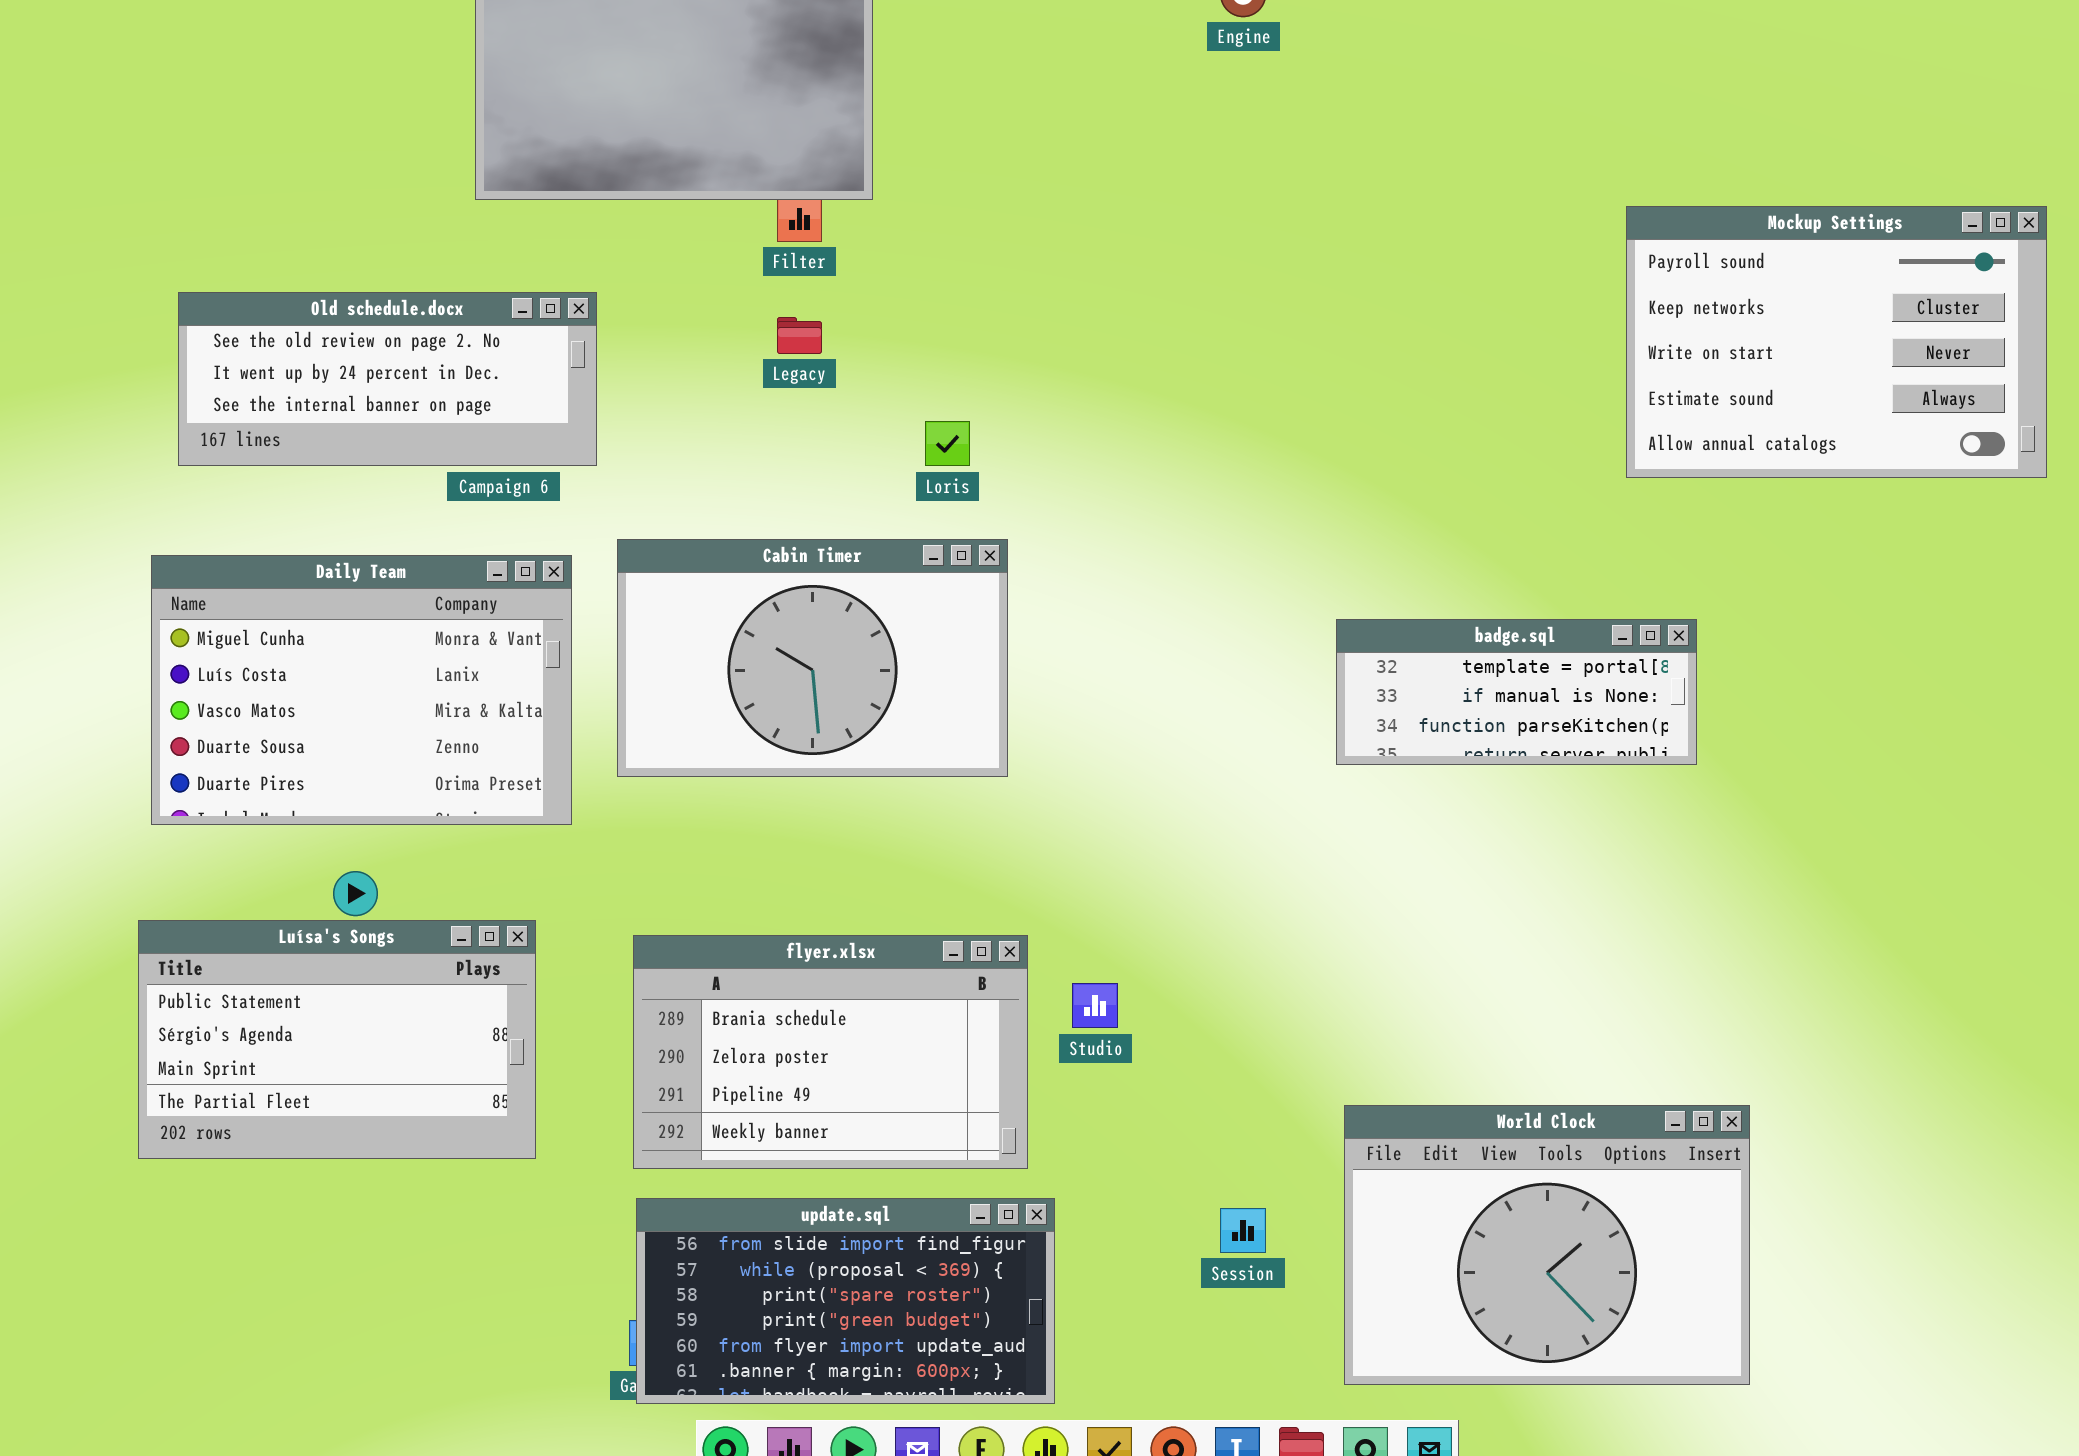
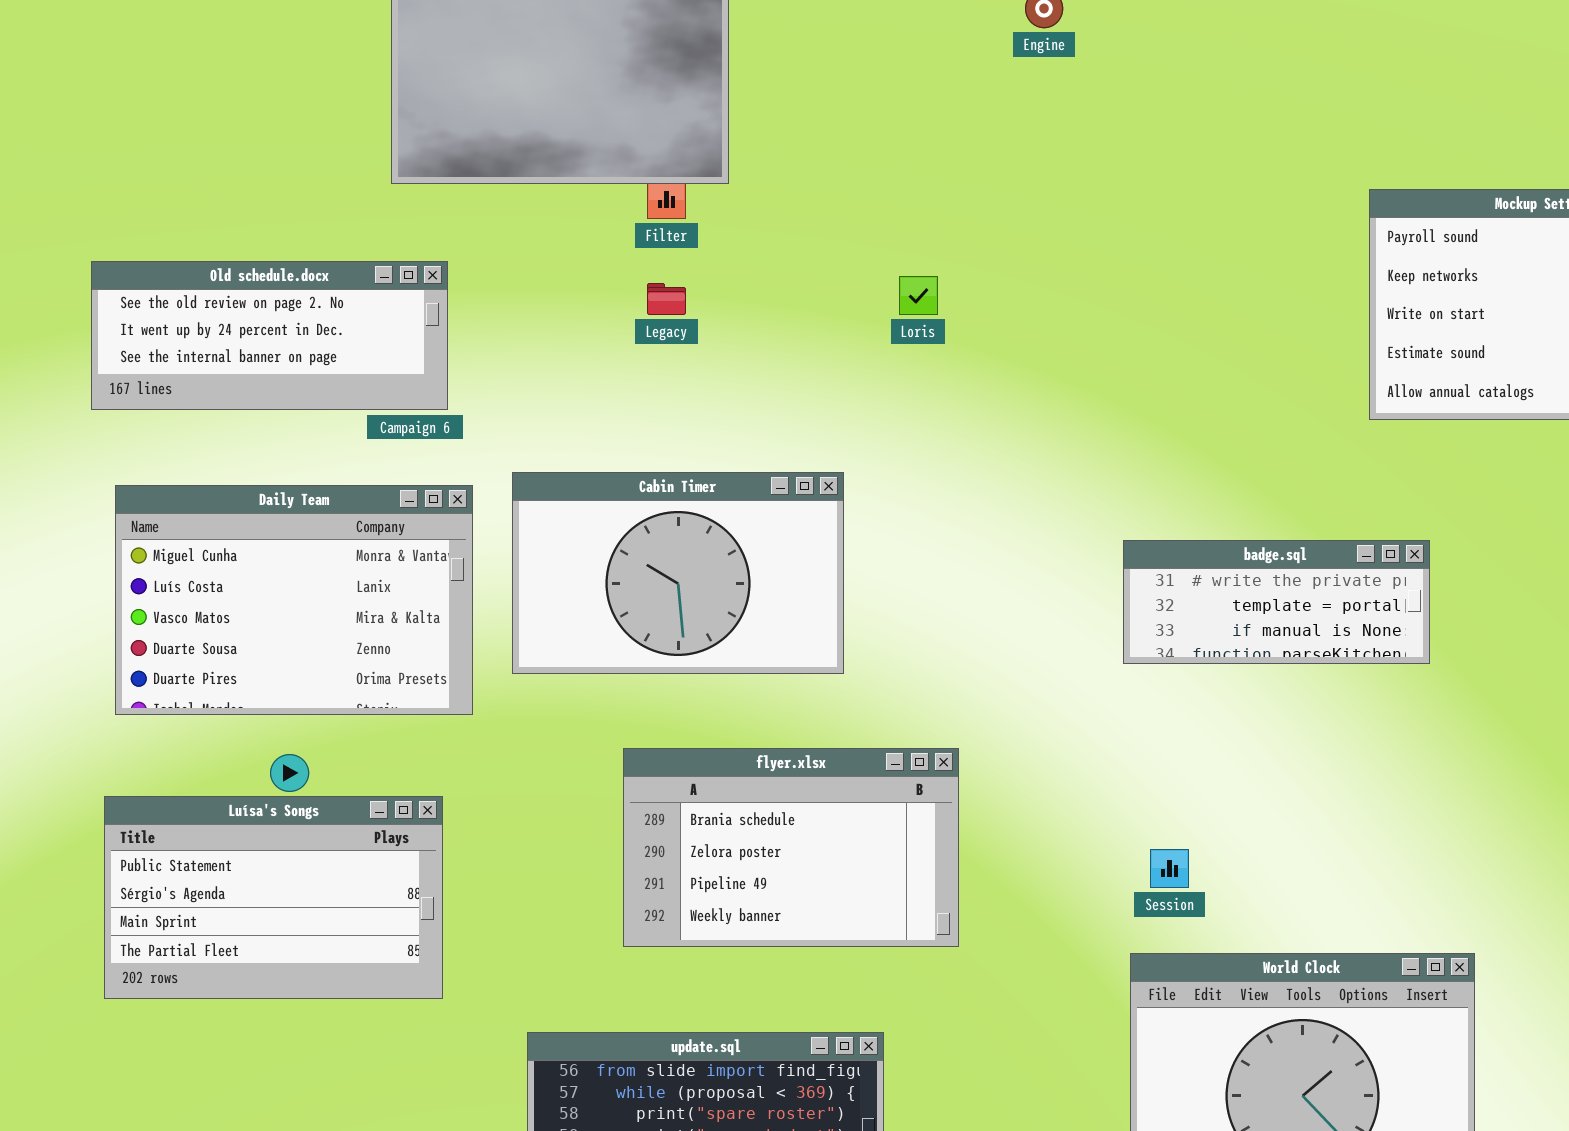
Old schedule.docx: [178,292,597,466] -> [91,261,448,410], moved
Loris: [925,421,970,466] -> [899,276,938,315], moved
badge.sql: [1336,619,1697,765] -> [1123,540,1430,664], scrolled up 1 row
flyer.xlsx: [633,935,1028,1169] -> [623,748,959,947], moved
Session: [1220,1208,1266,1253] -> [1150,849,1189,888], moved

